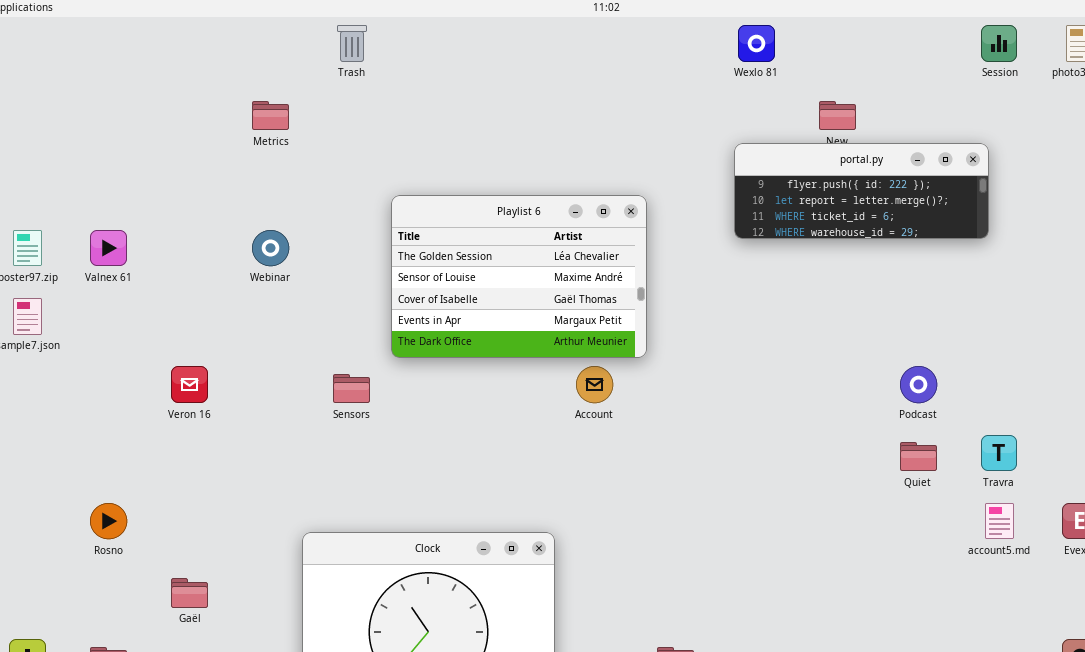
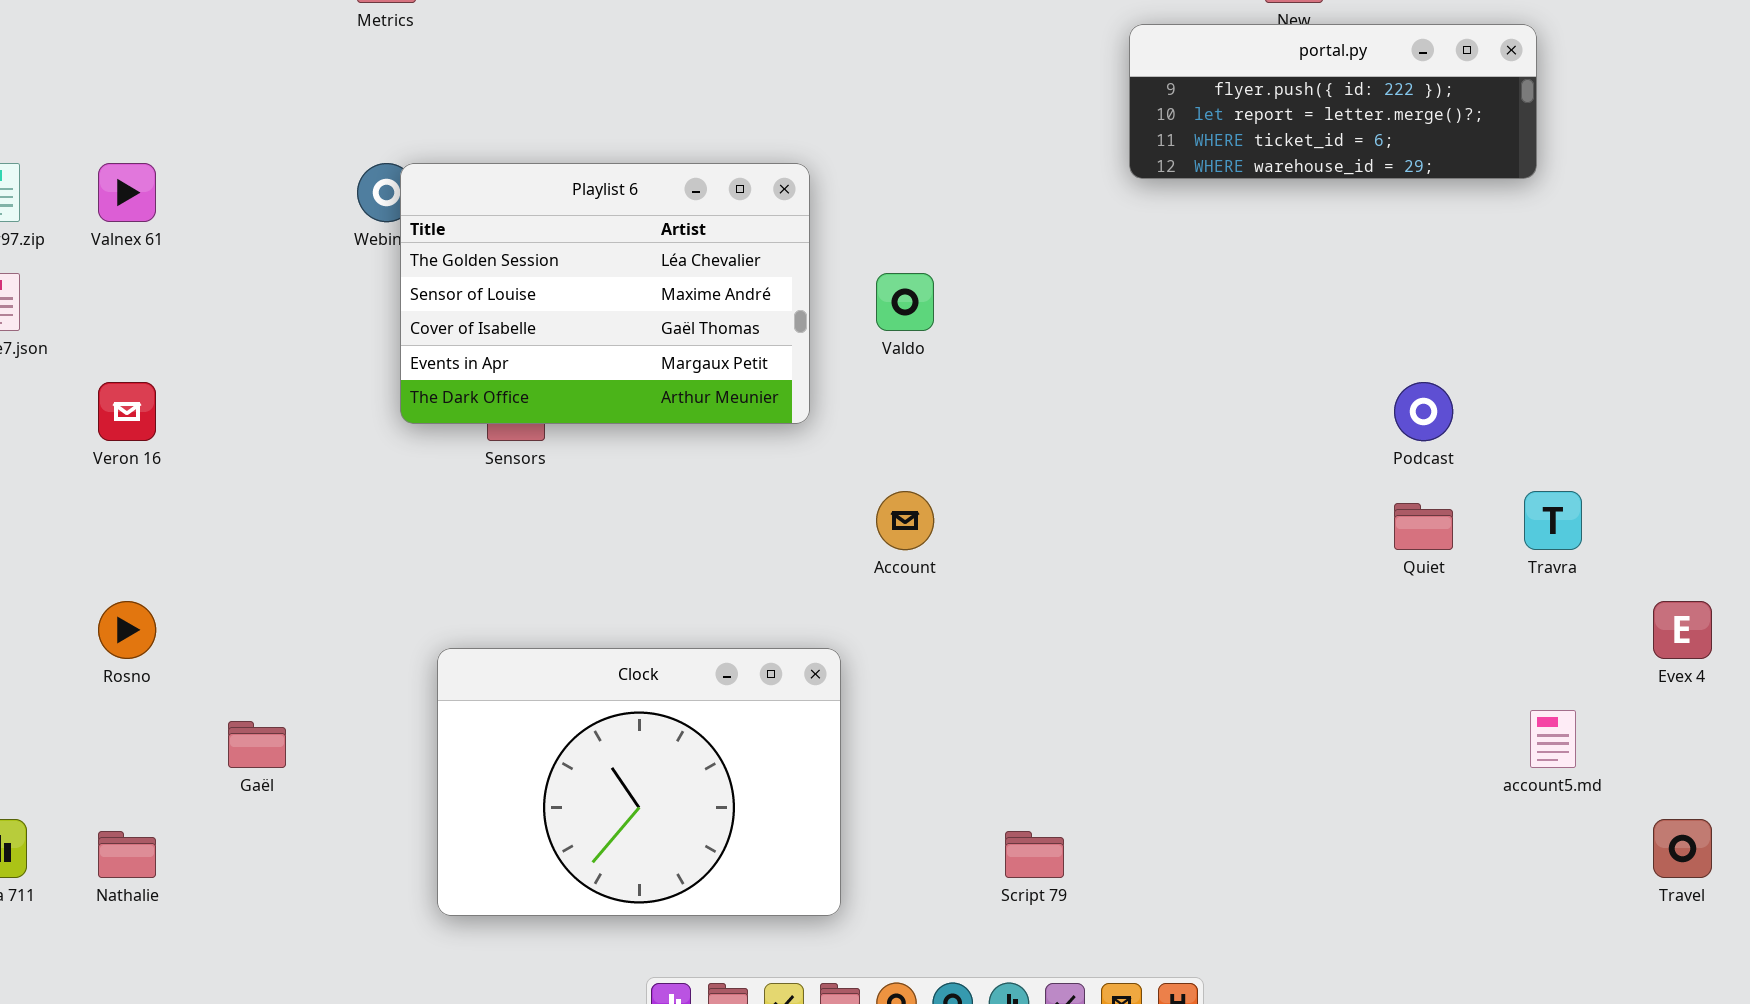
Playlist 6: [391,195,647,358] -> [400,163,810,424], moved
Veron 16: [171,366,208,403] -> [98,382,156,441], moved
Account: [576,366,613,403] -> [876,491,934,550], moved
account5.md: [985,503,1014,539] -> [1530,710,1576,768], moved

